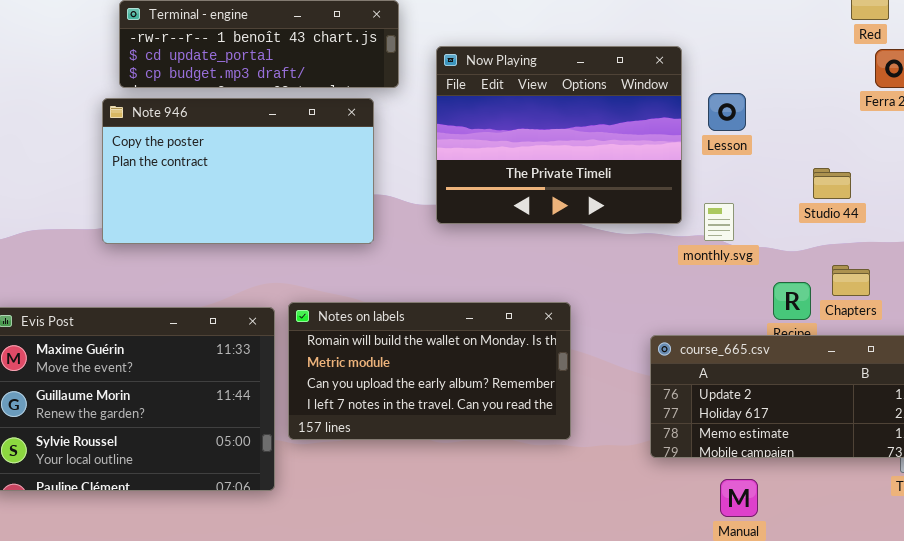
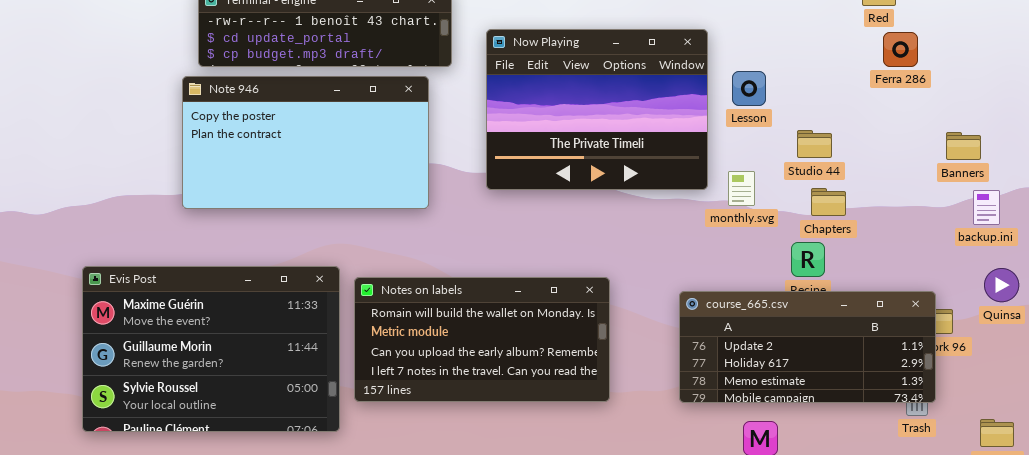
Studio 44: [813,168,851,199] -> [797,130,832,158], moved
Chapters: [832,265,870,296] -> [811,188,846,216], moved
Notes on labels: [288,302,571,440] -> [354,277,610,402], moved

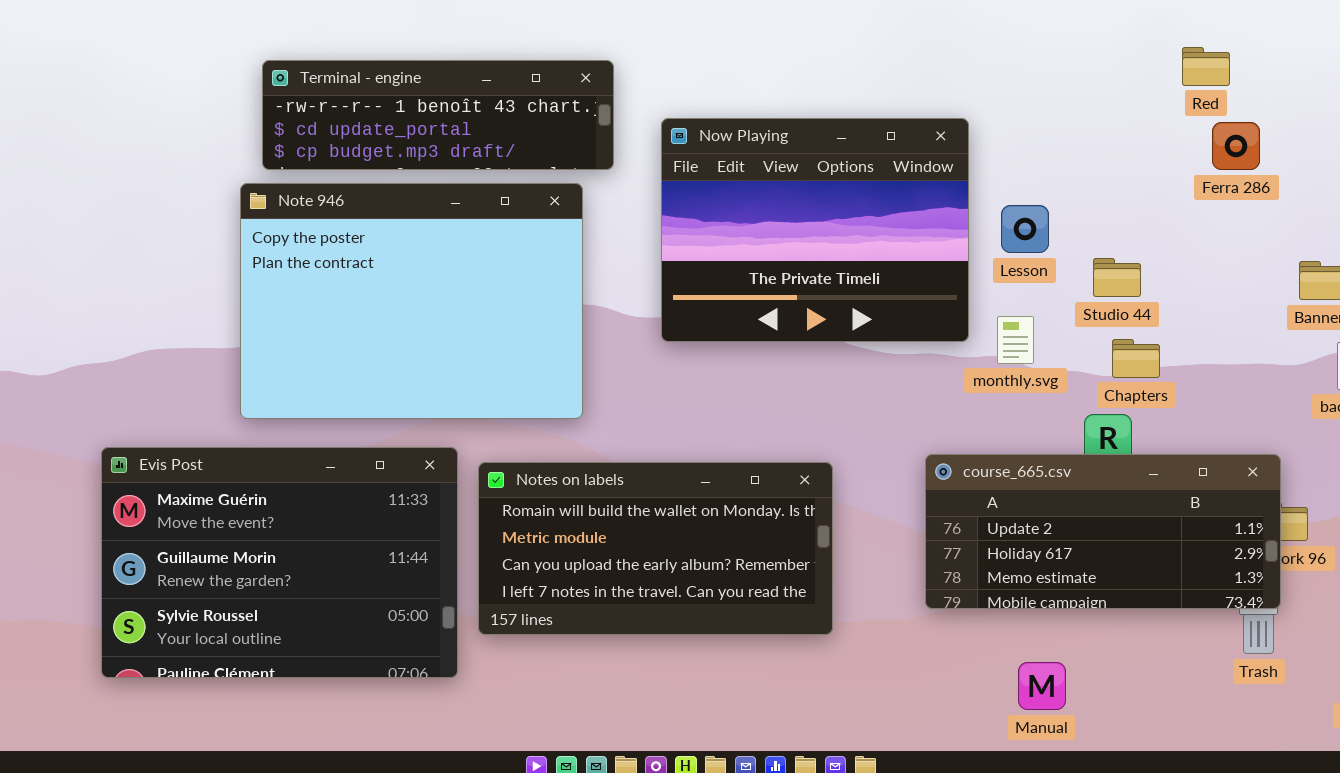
Lesson: [732,71,766,106] -> [1001,205,1049,253], moved
Note 946: [182,76,429,209] -> [240,183,583,419], resized
course_665.csv: [679,291,936,403] -> [925,454,1281,609], moved

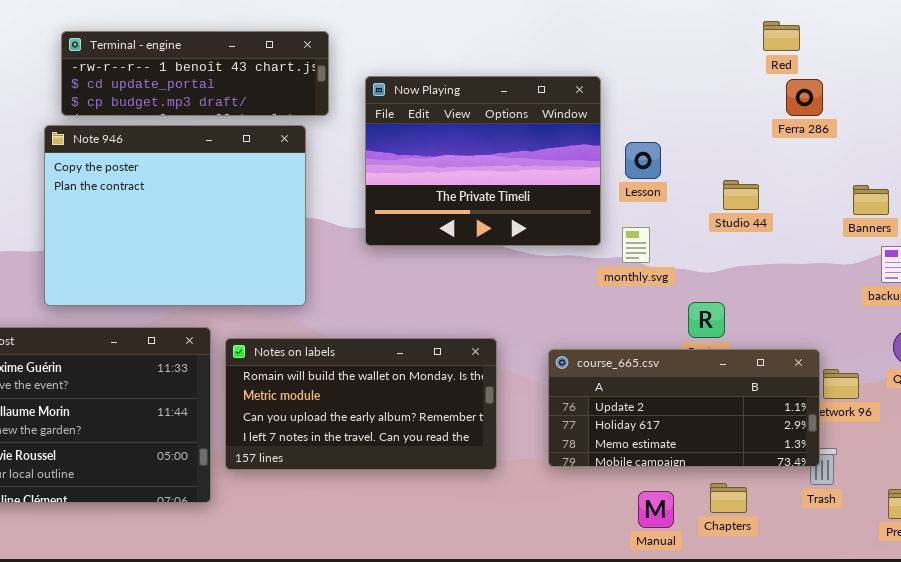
Studio 44: [1093,258,1141,297] -> [723,180,759,210], moved
Chapters: [1112,339,1160,378] -> [710,483,747,513], moved
course_665.csv: [925,454,1281,609] -> [548,349,820,467], moved

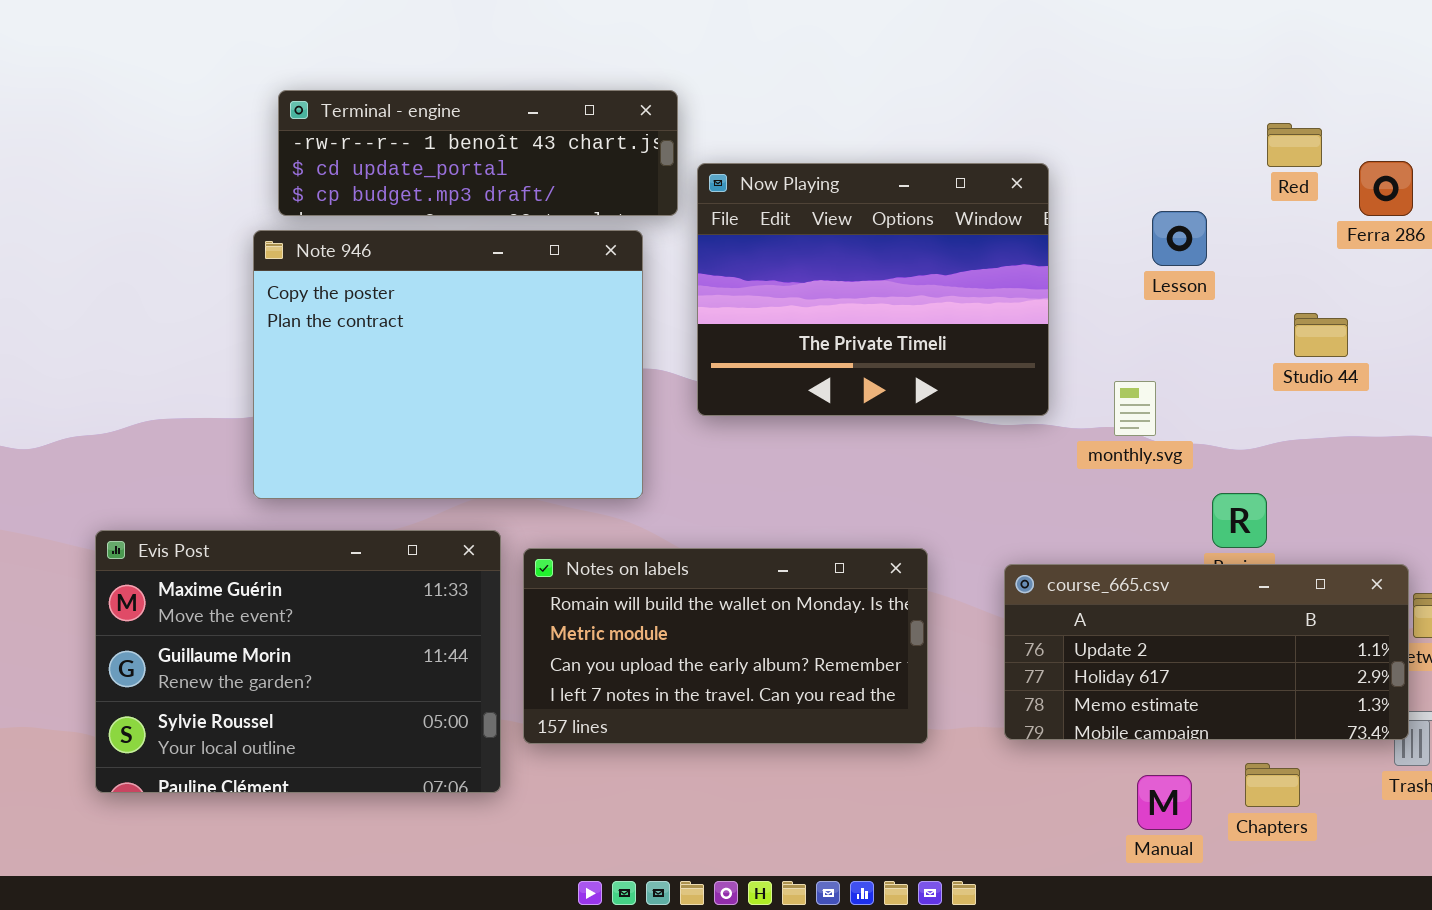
Red: [763,21,800,51] -> [1267,123,1322,167], moved
Now Playing: [365,76,601,246] -> [697,163,1049,416], moved
Lesson: [625,142,661,179] -> [1152,211,1207,266], moved
Studio 44: [723,180,759,210] -> [1294,313,1348,357], moved

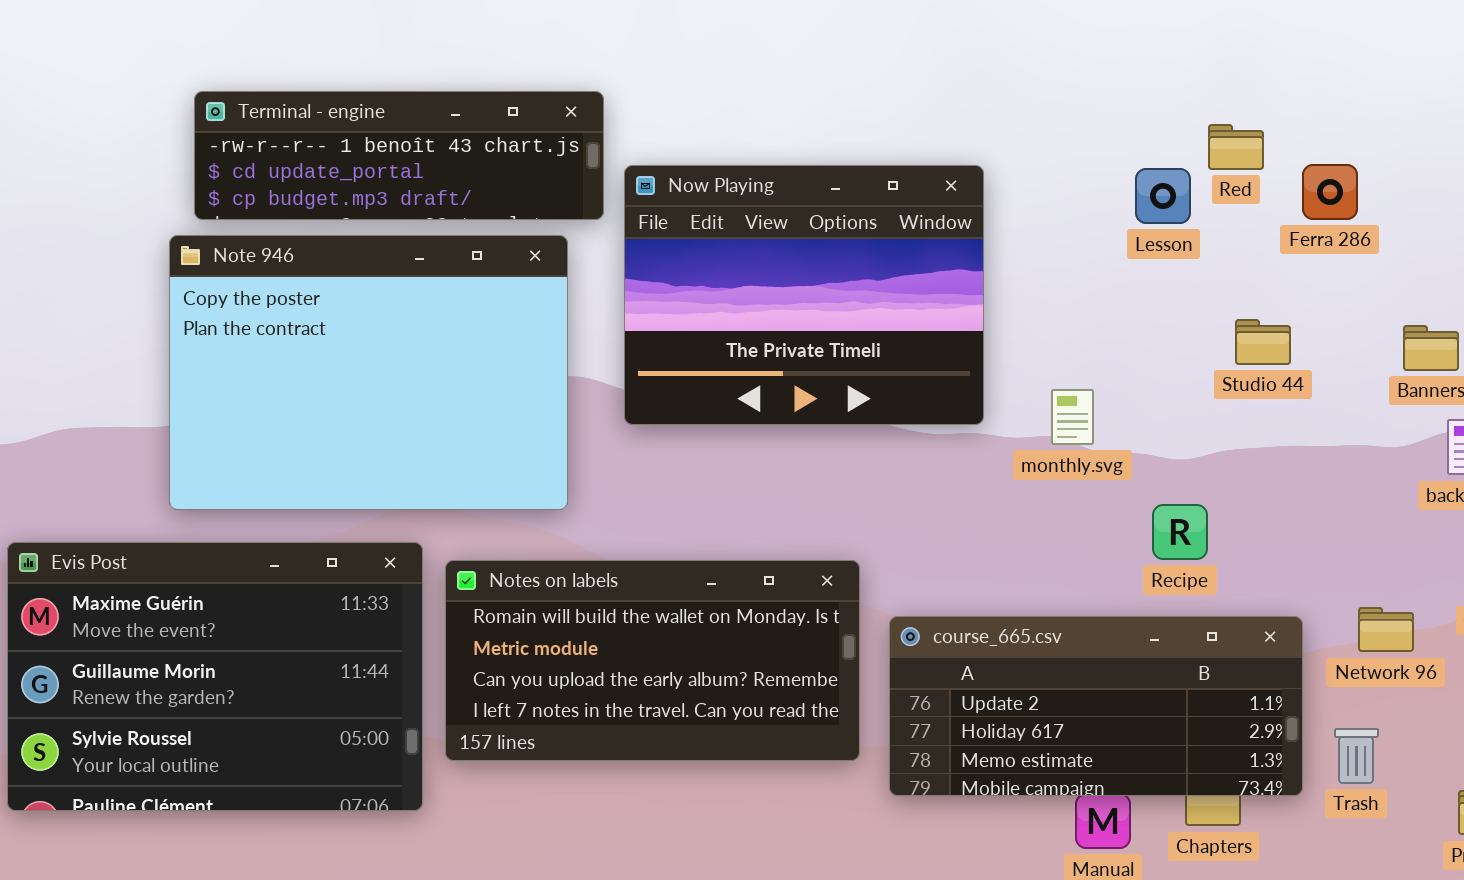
Lesson: [1152,211,1207,266] -> [1135,168,1191,224], moved
course_665.csv: [1004,564,1409,740] -> [889,616,1303,796], moved

